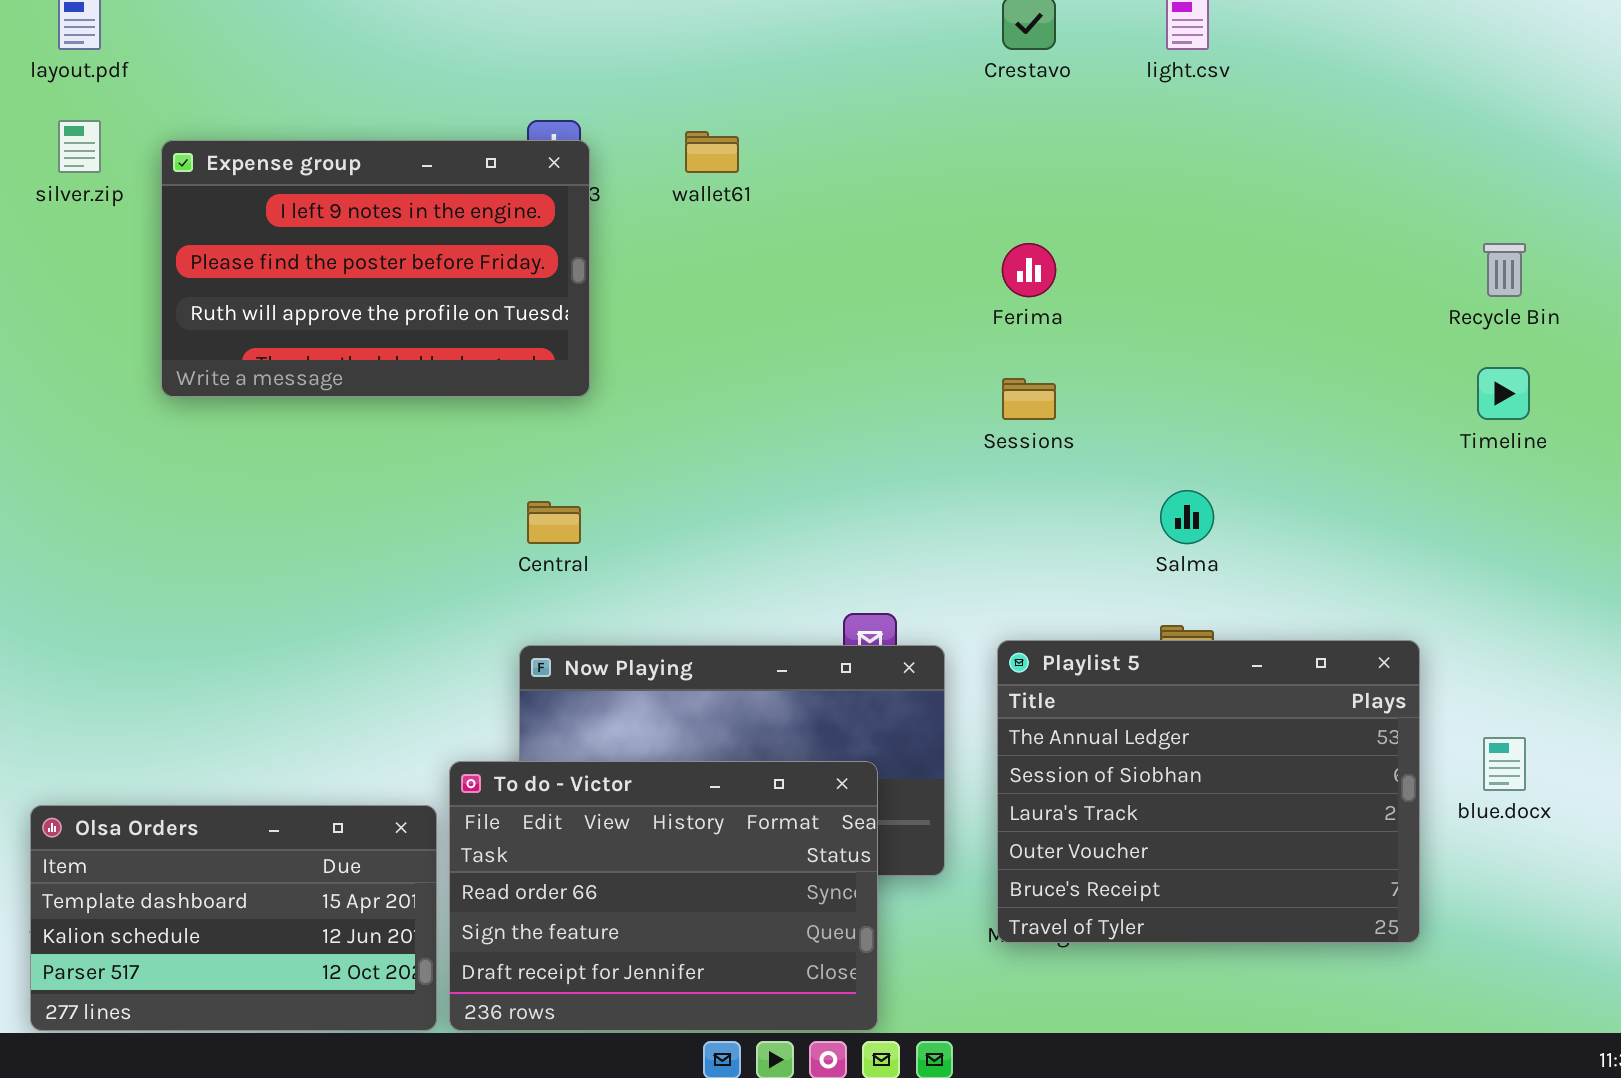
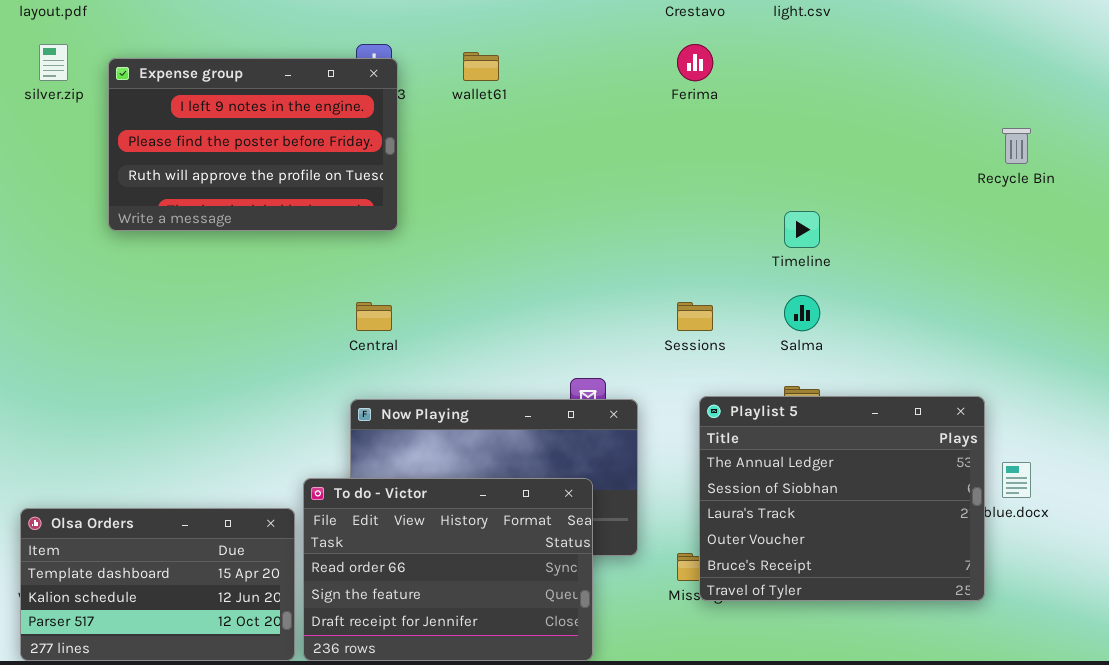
Ferima: [1002,243,1056,297] -> [677,44,713,81], moved
Timeline: [1477,367,1530,420] -> [784,211,820,248], moved
Sessions: [1002,378,1056,420] -> [677,302,713,331], moved
Playlist 5: [997,640,1420,943] -> [699,396,985,601], moved

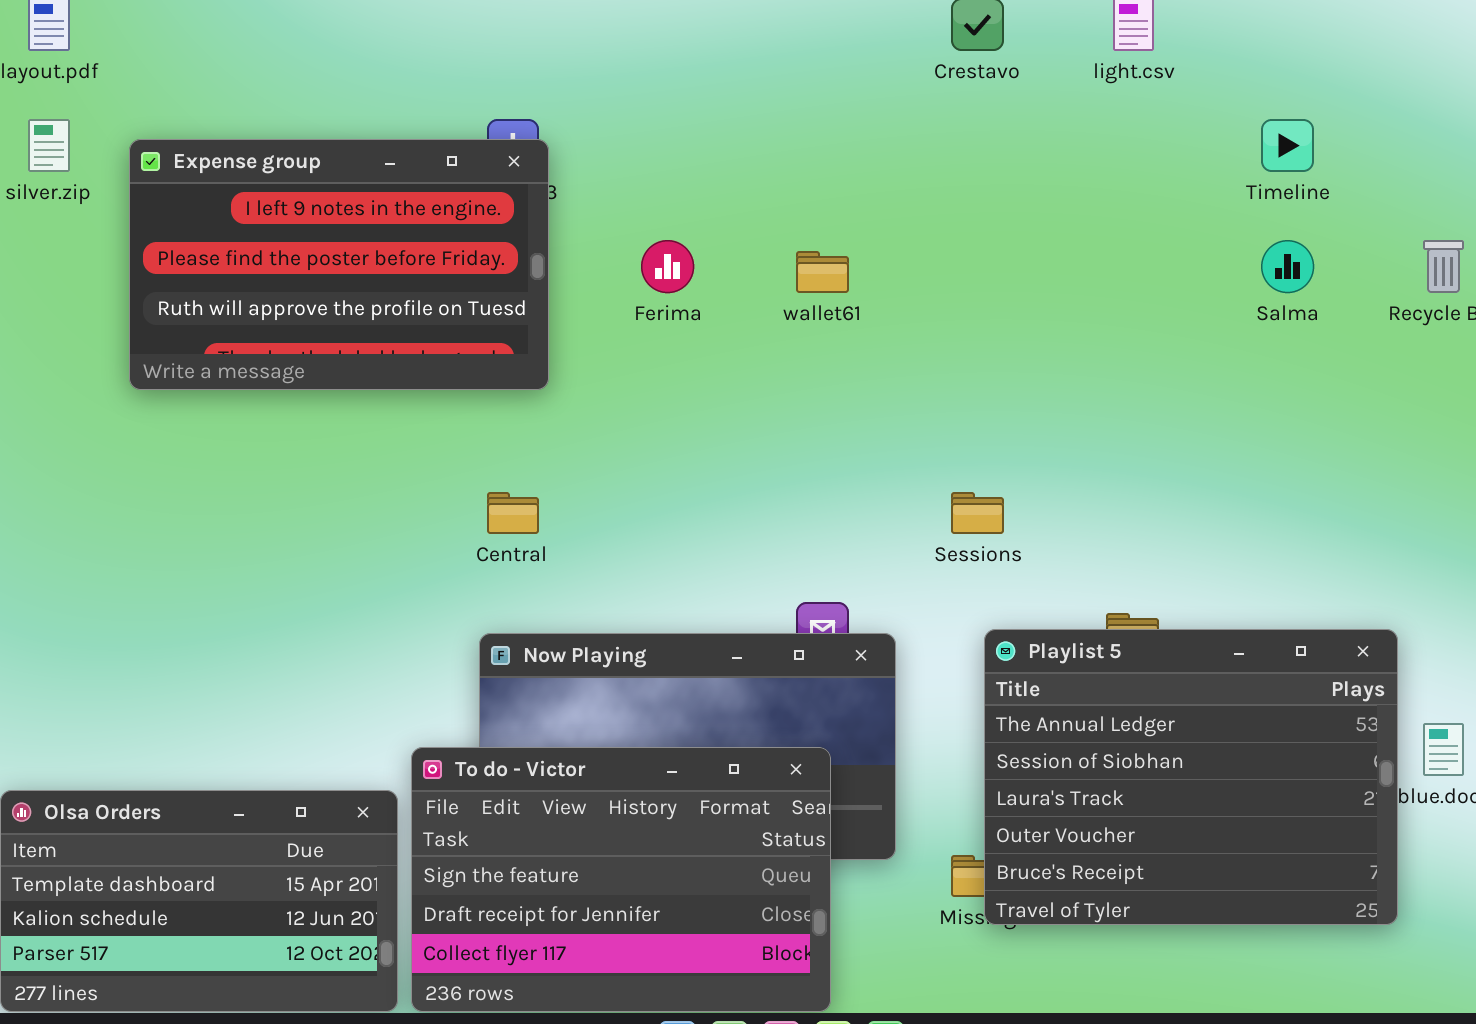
Ferima: [677,44,713,81] -> [641,240,694,293], moved
wallet61: [463,52,499,81] -> [796,251,849,293], moved
Timeline: [784,211,820,248] -> [1261,119,1314,172], moved
Salma: [784,295,820,331] -> [1261,240,1314,293], moved
To do - Victor: [303,478,593,661] -> [411,747,831,1012], scrolled down 1 row

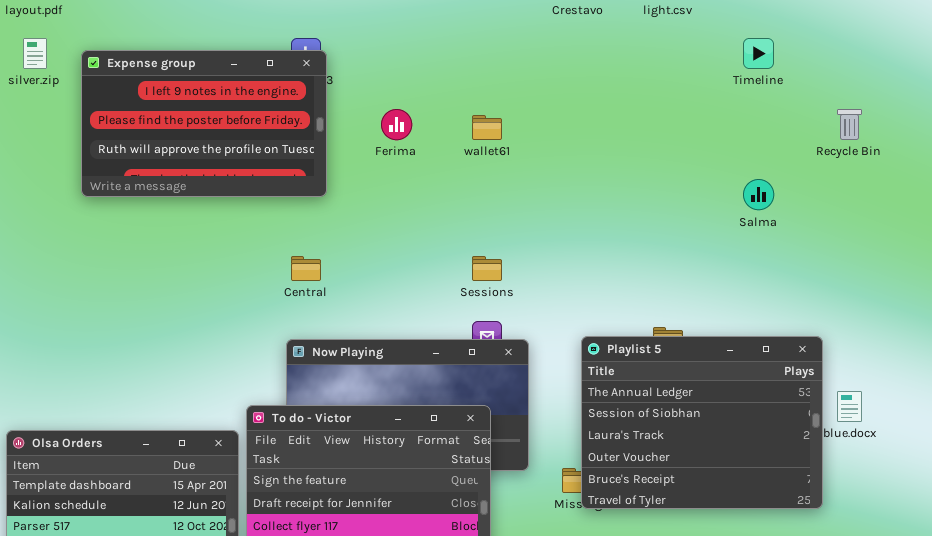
Salma: [1261,240,1314,293] -> [743,179,774,210], moved
Sessions: [951,492,1004,534] -> [472,256,502,281], moved

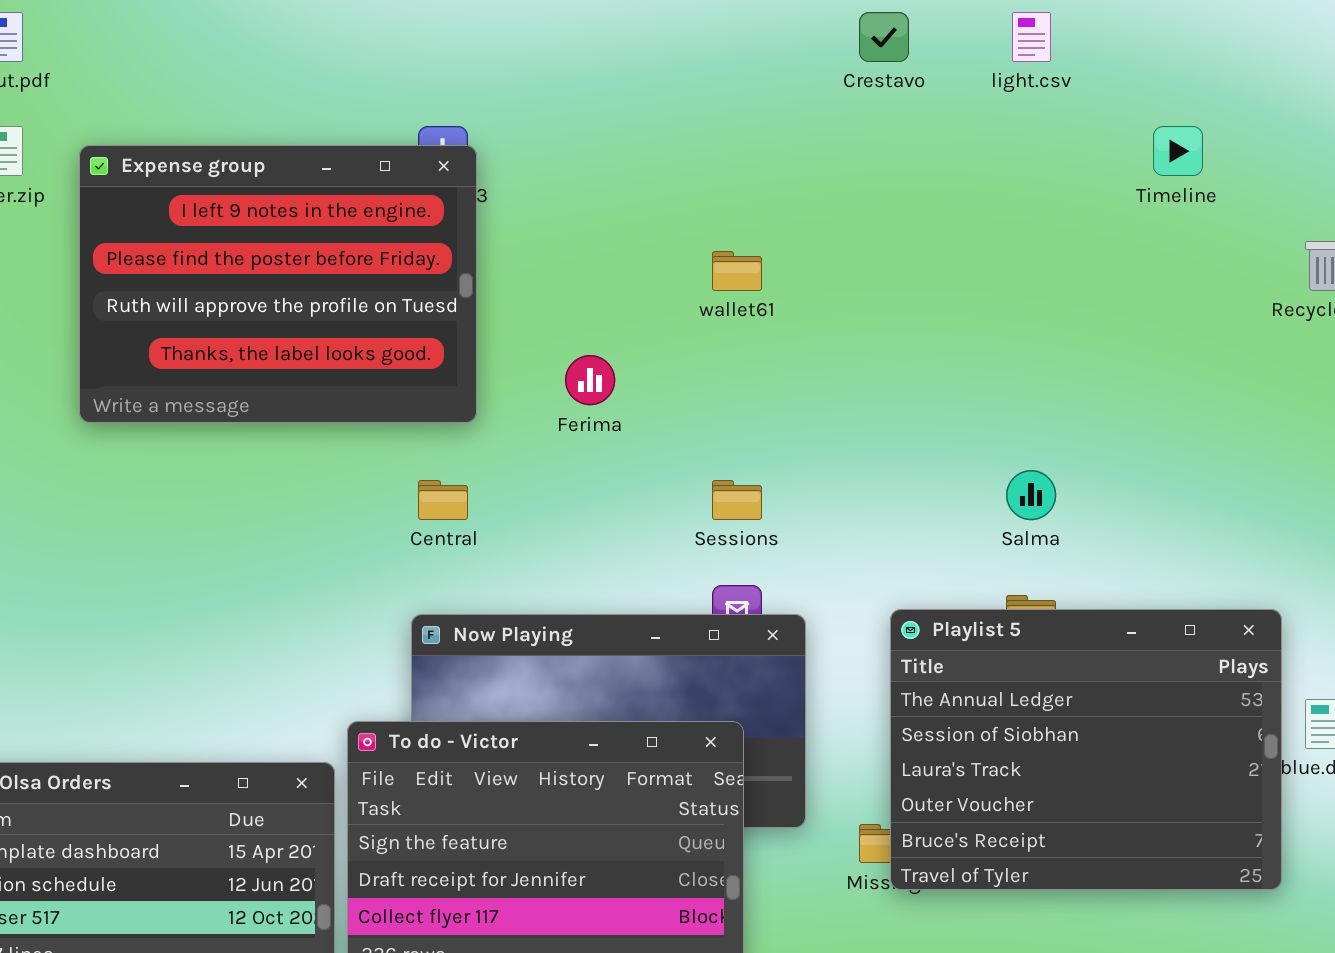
Expense group: [81,50,327,197] -> [79,145,477,423], resized
Ferima: [381,109,412,140] -> [565,355,615,405], moved
Salma: [743,179,774,210] -> [1006,470,1056,520], moved

